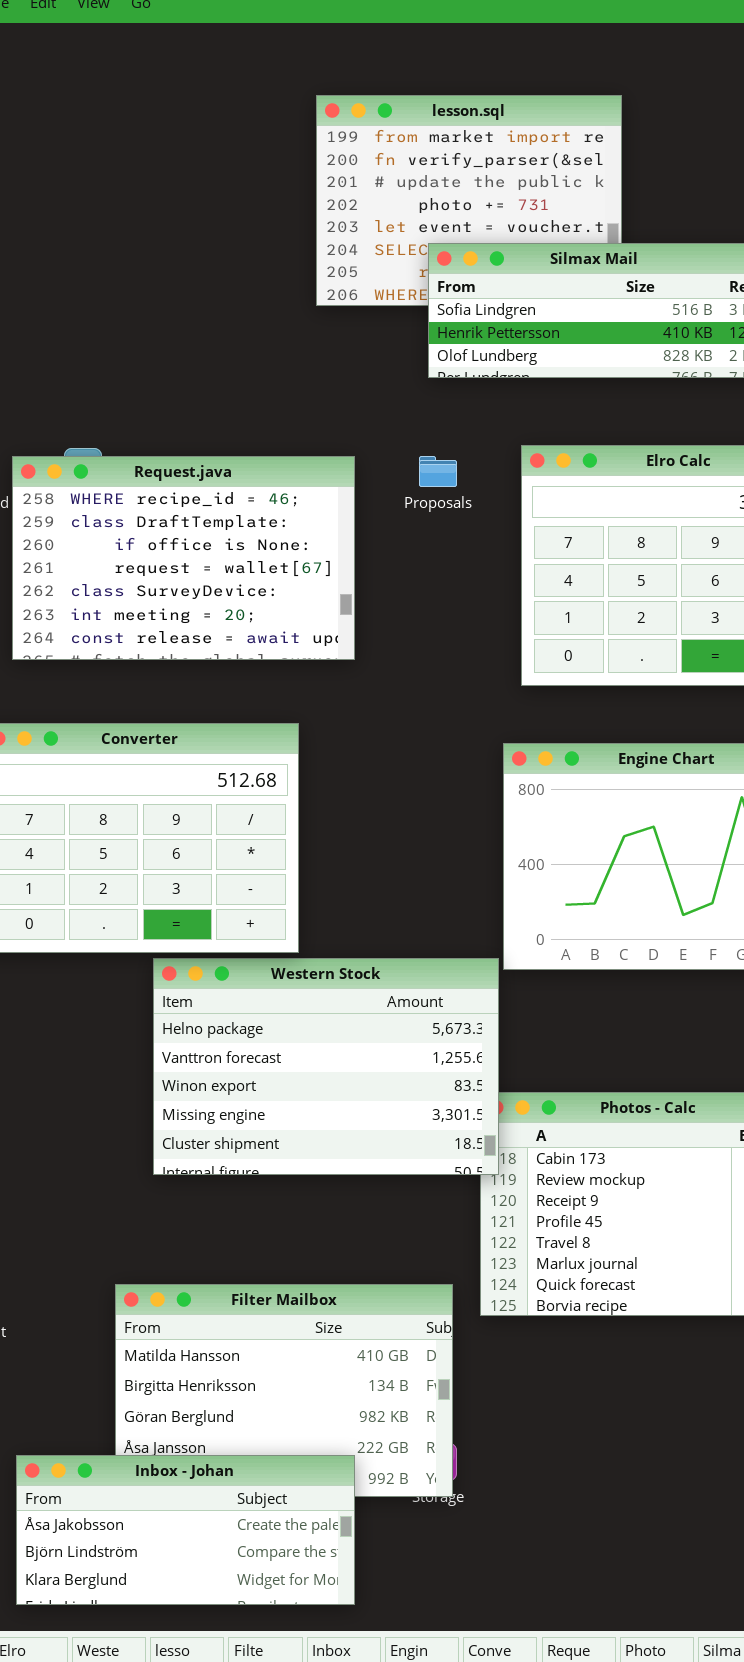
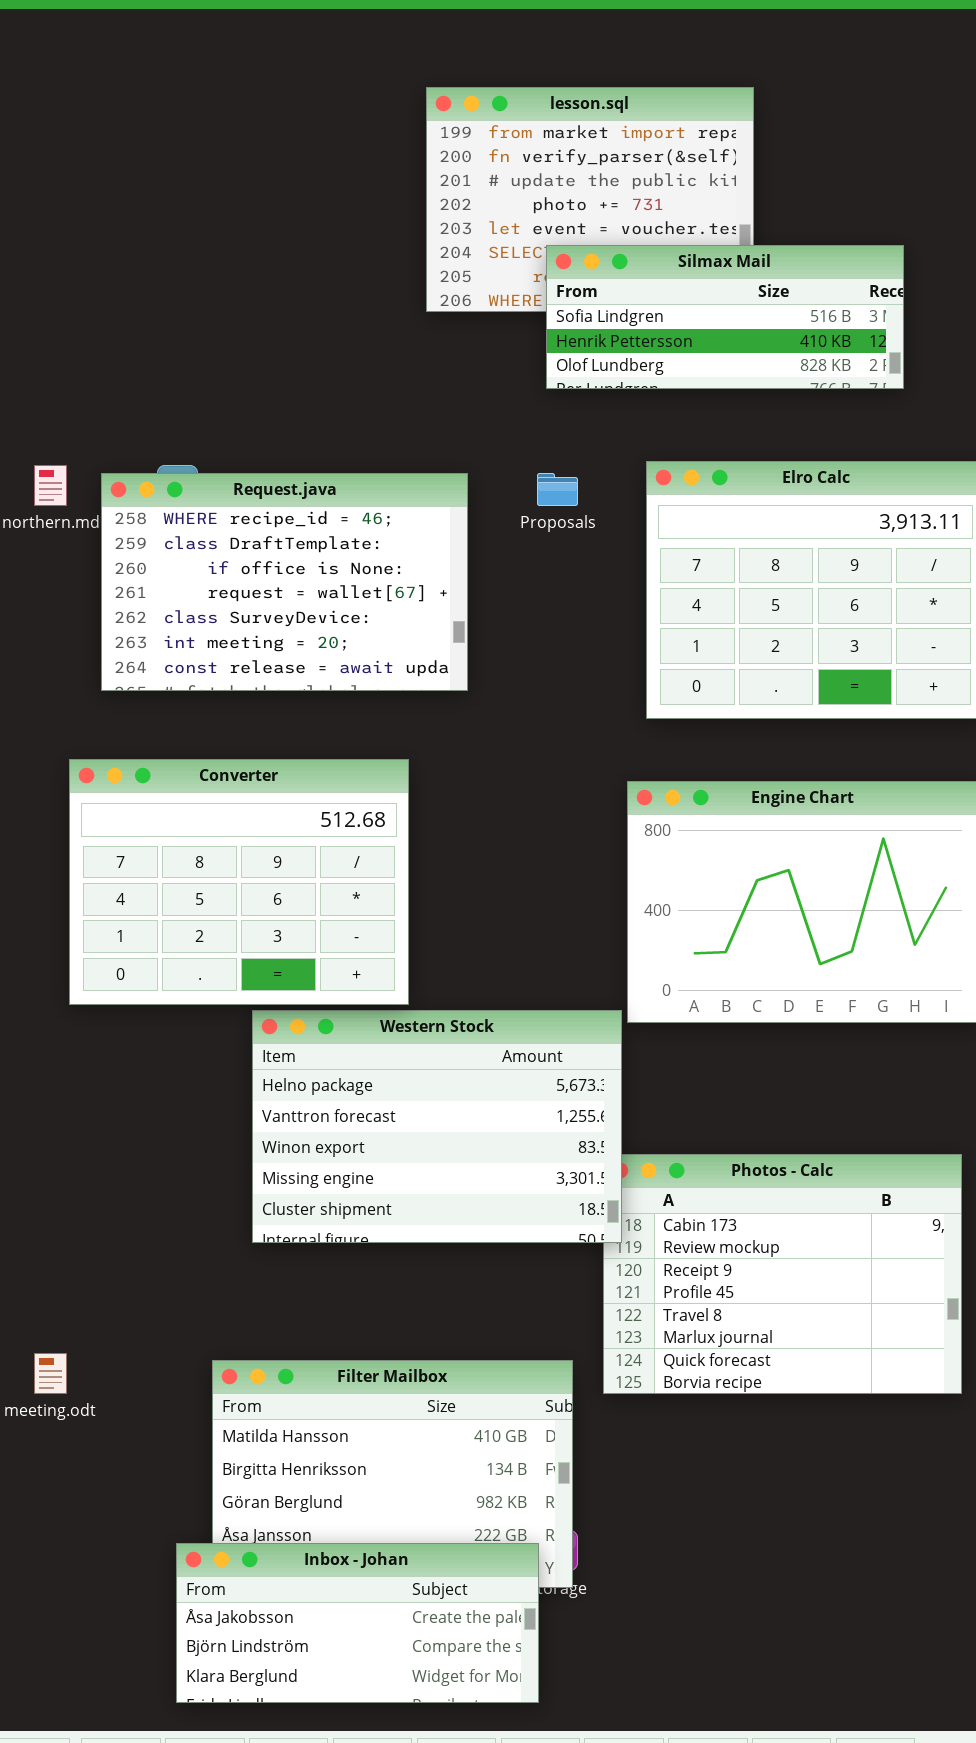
Inbox - Johan: [16,1455,355,1605] -> [176,1543,539,1703], moved

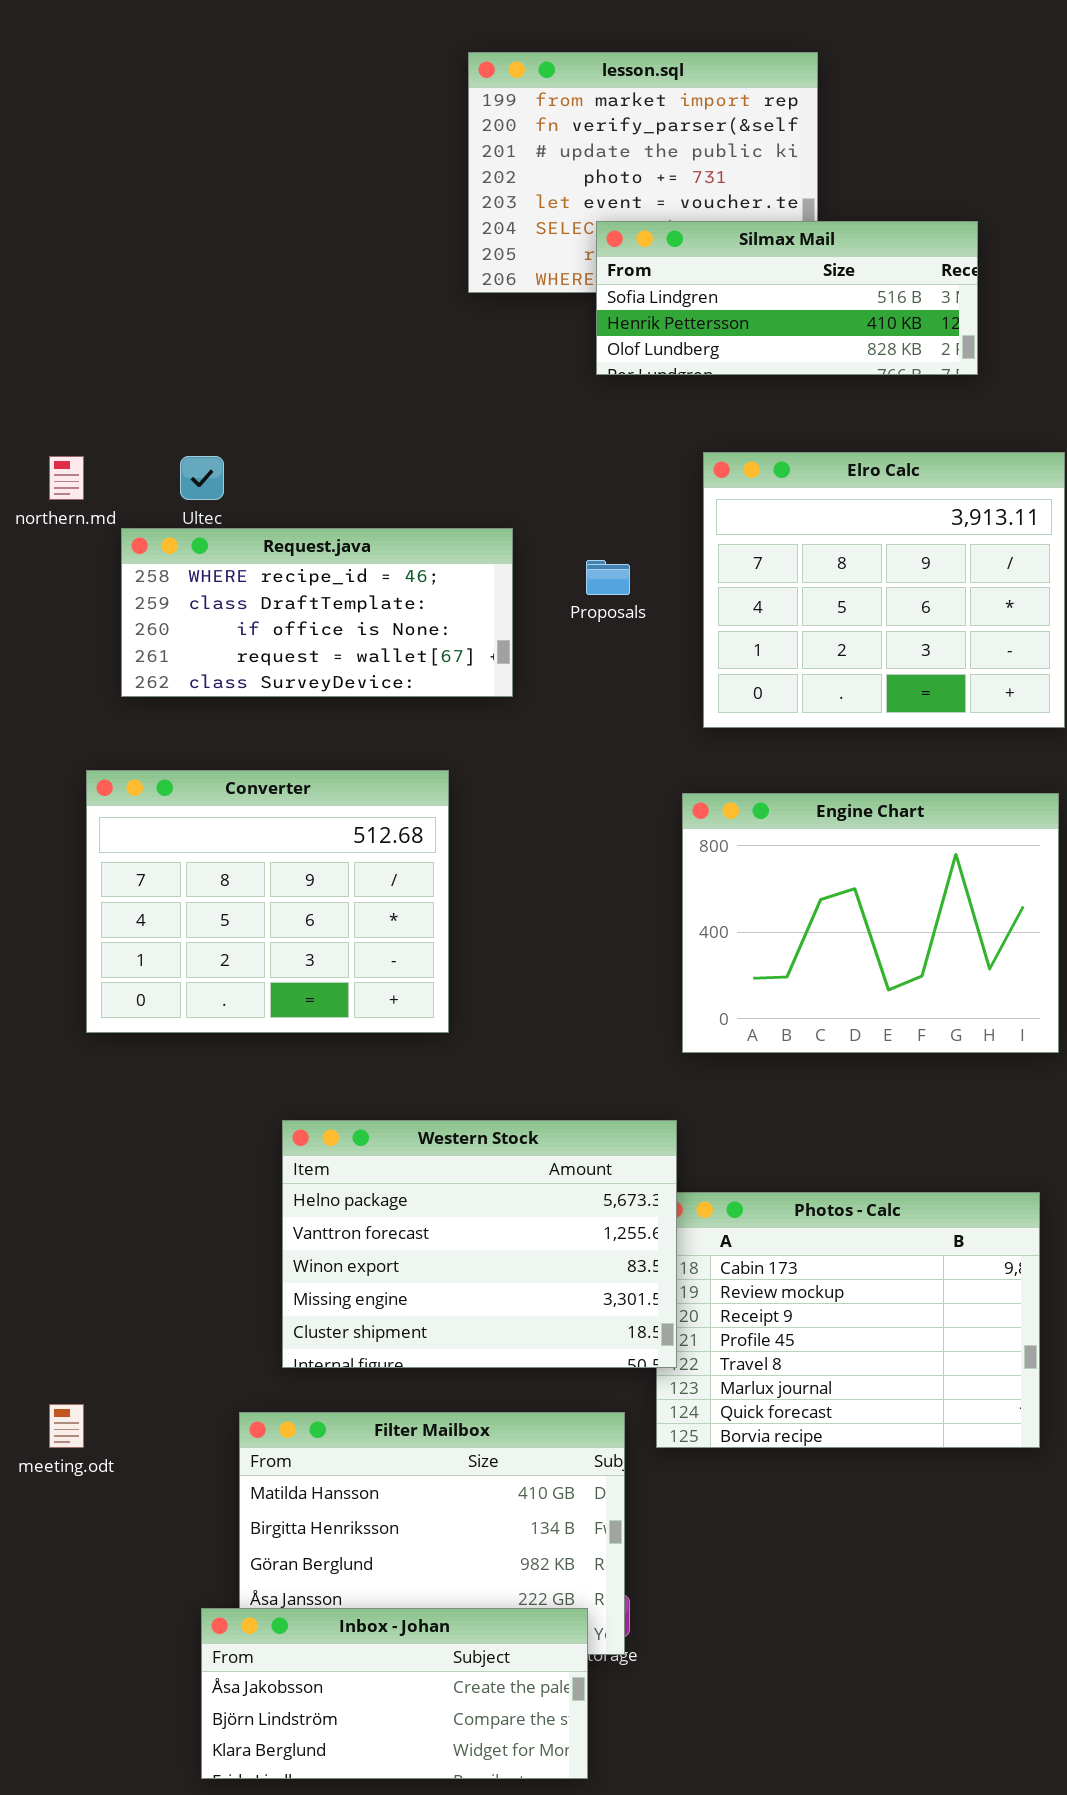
Request.java: [101,473,468,691] -> [121,528,513,697], resized
Proposals: [537,473,578,506] -> [586,560,630,595], moved
Western Stock: [252,1010,622,1243] -> [282,1120,677,1368], moved

